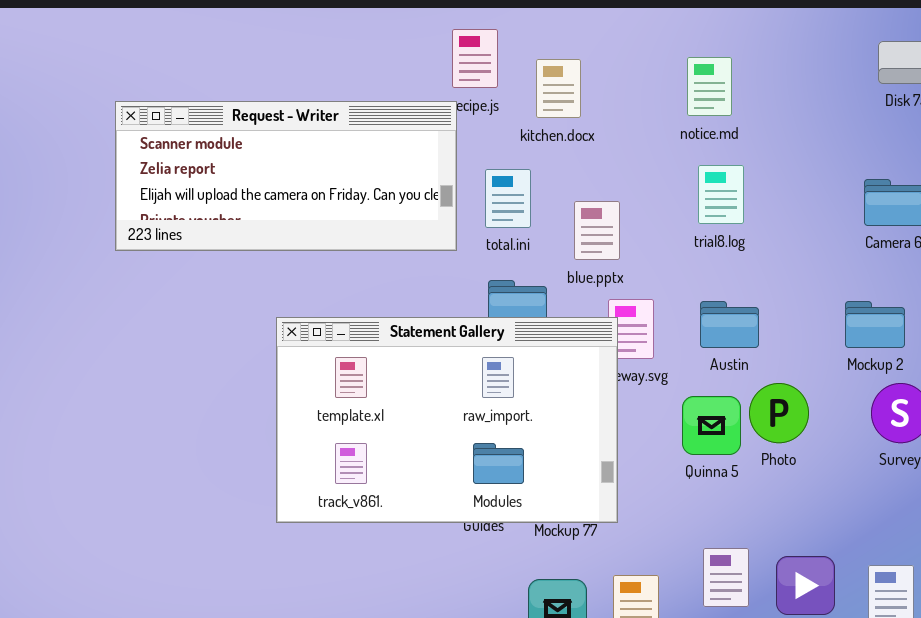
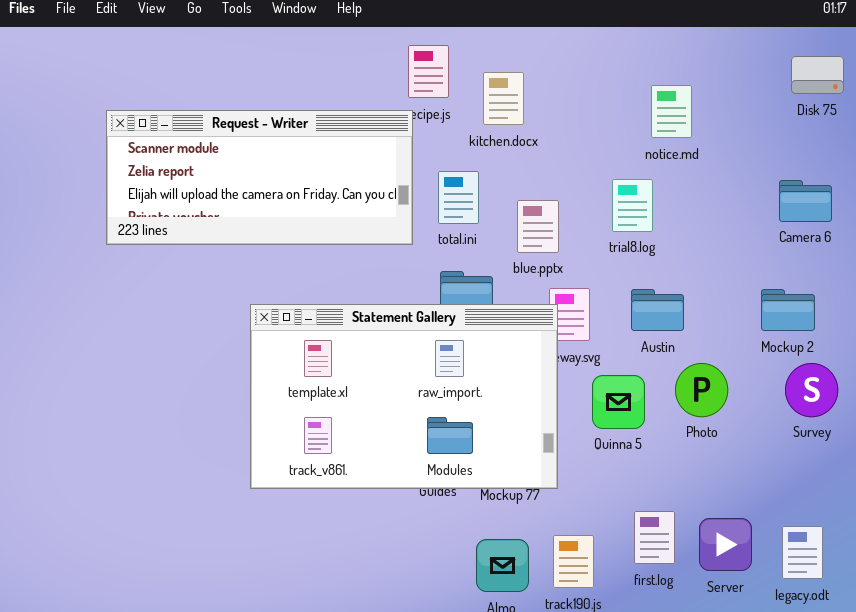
notice.md: [687,57,732,116] -> [651,85,692,138], moved
trial8.log: [698,165,744,224] -> [612,179,653,232], moved
Quinna 5: [682,396,741,455] -> [592,375,645,429], moved

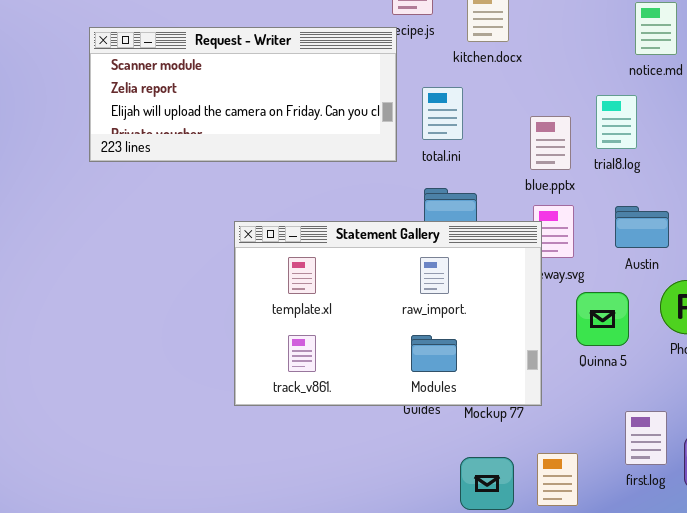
blue.pptx: [517,200,559,253] -> [530,116,571,170], moved
first.log: [634,511,675,564] -> [625,411,667,465], moved

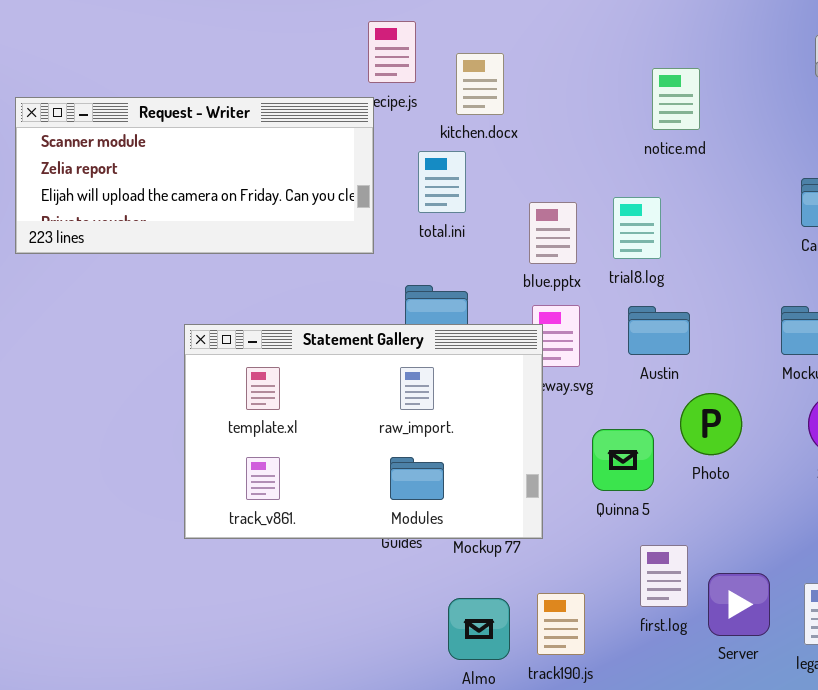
total.ini: [422,87,463,140] -> [418,151,466,213], moved
trial8.log: [596,95,637,149] -> [613,197,661,259], moved
Quinna 5: [576,292,629,346] -> [592,429,654,491], moved

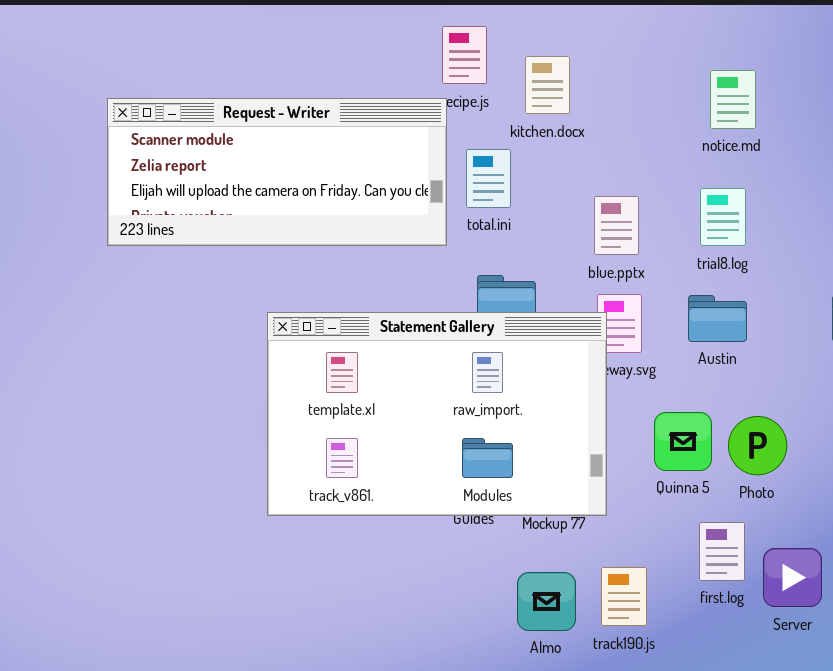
total.ini: [418,151,466,213] -> [466,149,511,208], moved
trial8.log: [613,197,661,259] -> [700,188,746,246], moved
Photo: [680,393,742,455] -> [728,416,787,475], moved

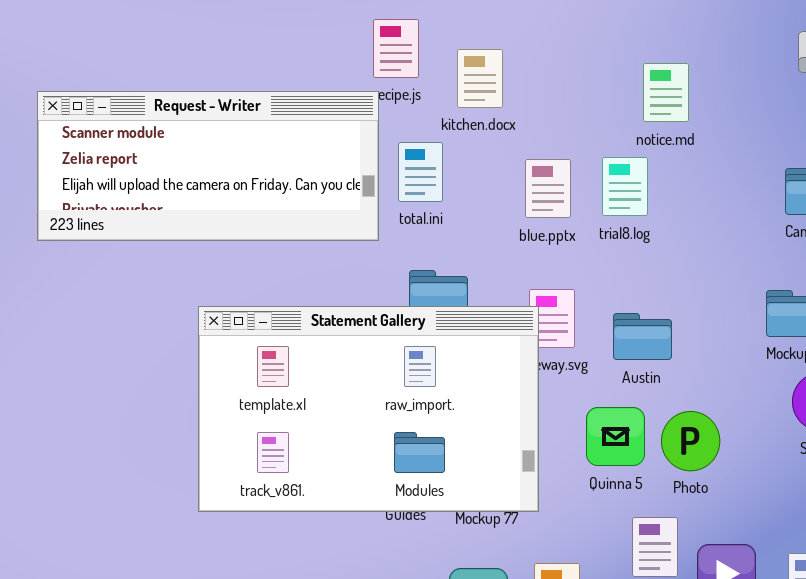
trial8.log: [700,188,746,246] -> [602,157,648,216], moved
blue.pptx: [594,196,639,255] -> [525,159,571,218], moved
Austin: [688,295,747,342] -> [613,313,672,360], moved

